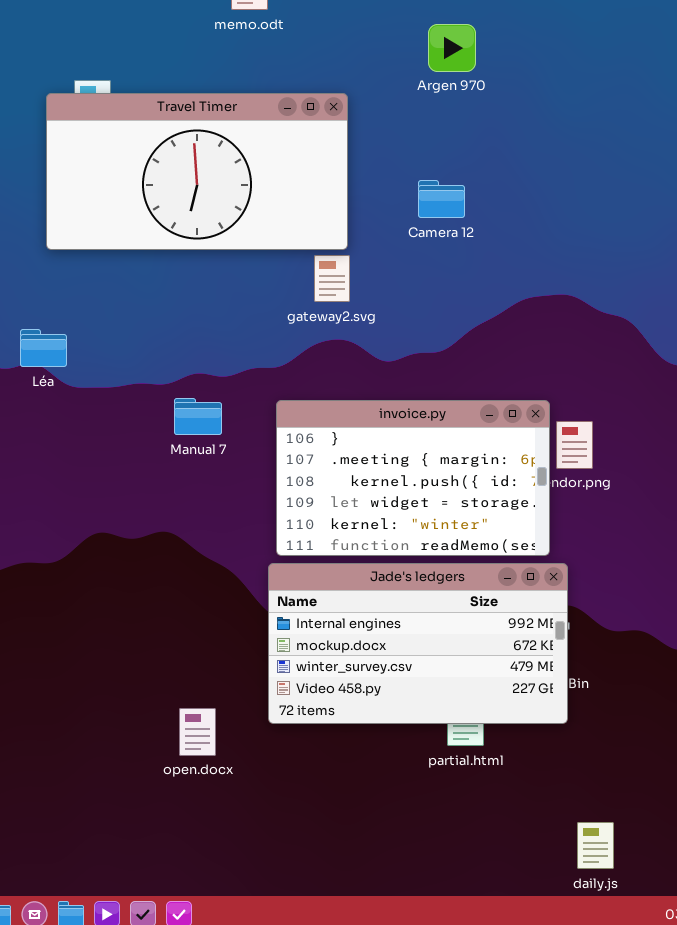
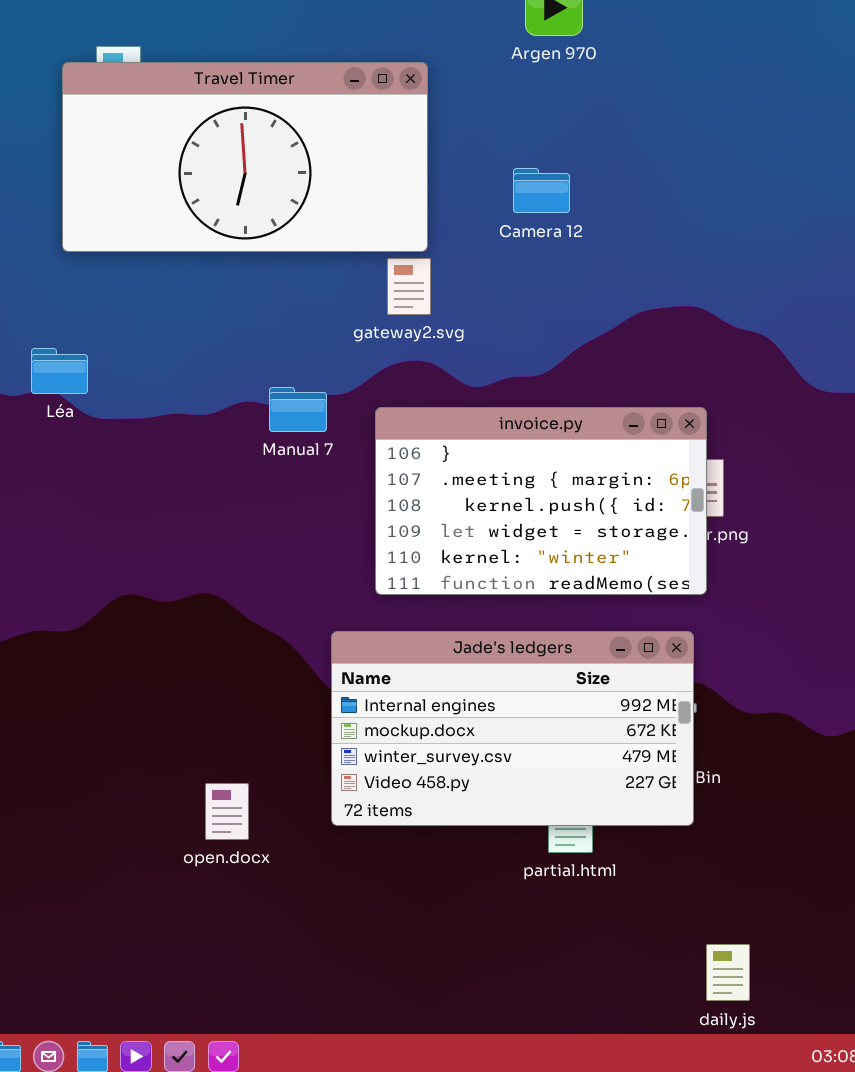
Manual 7: [174,398,222,435] -> [269,387,327,432], moved
invoice.py: [276,400,550,556] -> [375,407,707,595], moved
open.docx: [179,708,216,756] -> [205,783,249,840], moved

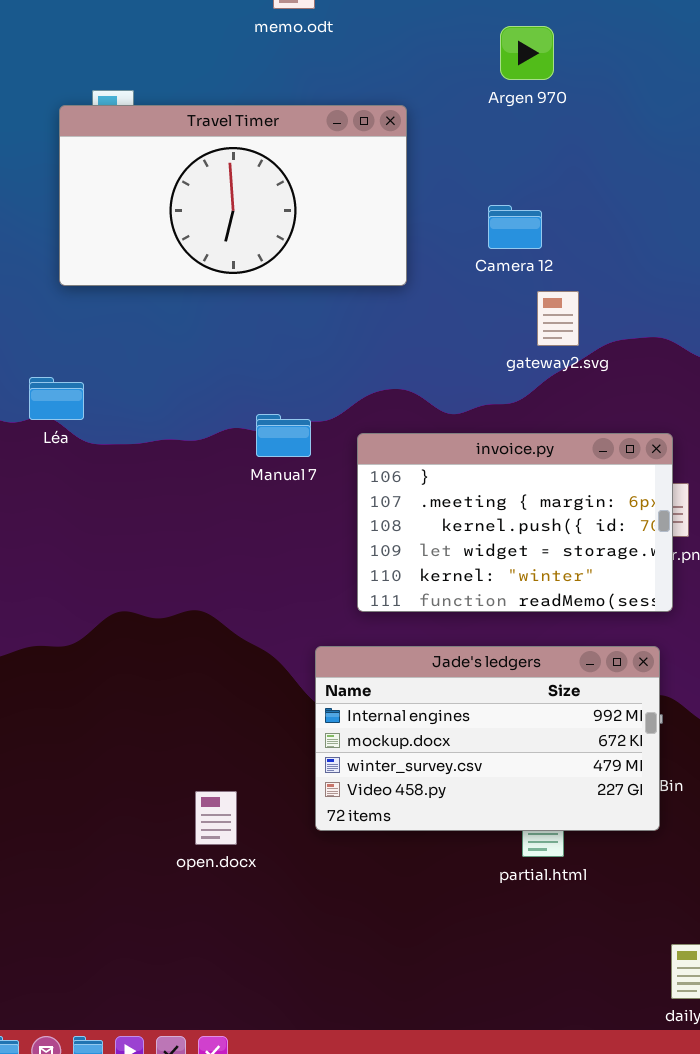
gateway2.svg: [387,258,431,315] -> [537,291,579,346], moved

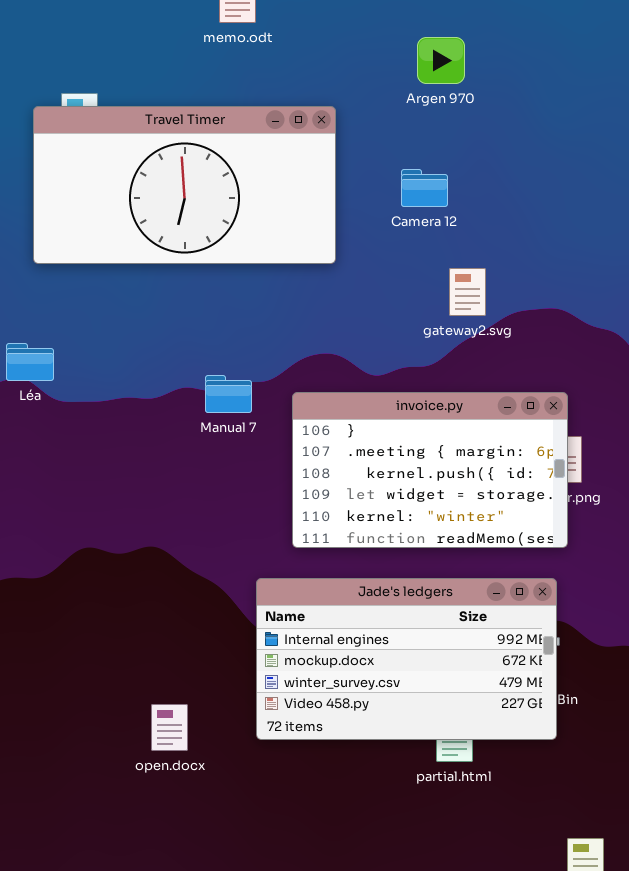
Camera 12: [488,205,542,249] -> [401,169,448,207], moved

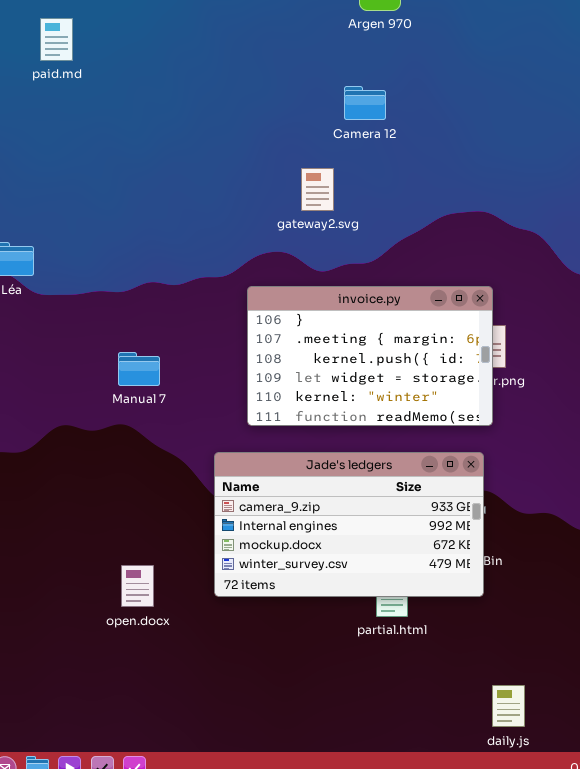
Travel Timer: [33,106,336,264] -> none, closed
gateway2.svg: [449,268,486,316] -> [301,168,334,211], moved
Manual 7: [205,375,252,413] -> [118,352,160,386], moved
Jade's ledgers: [256,578,557,740] -> [214,452,484,597], scrolled up 1 row

